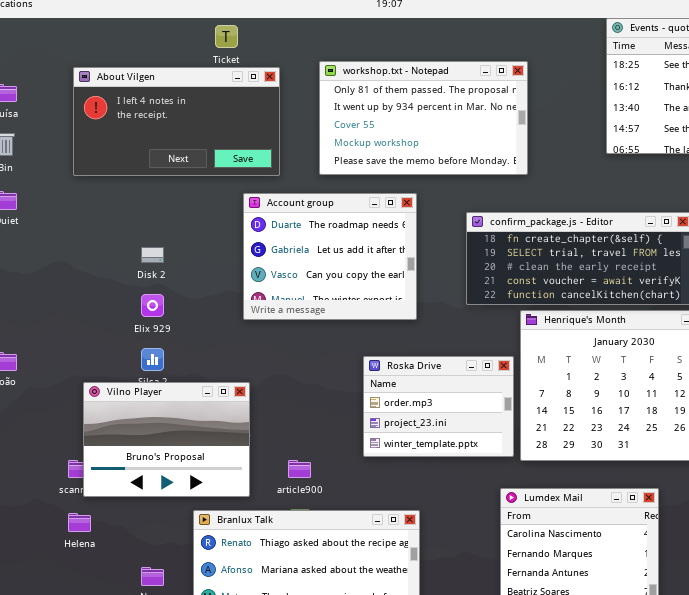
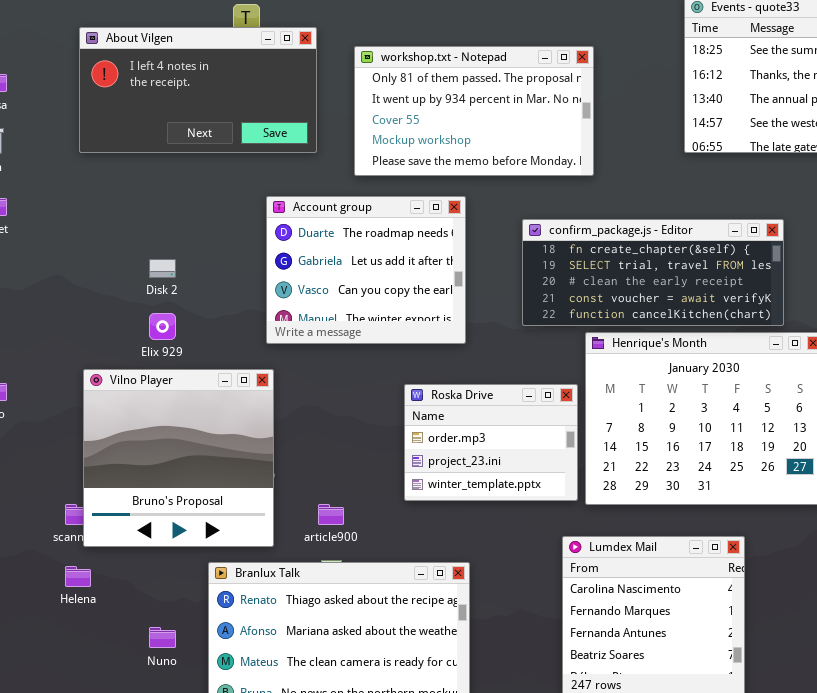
About Vilgen: [73,67,280,176] -> [79,27,317,153], moved
Vilno Player: [83,382,250,497] -> [83,369,274,547], resized

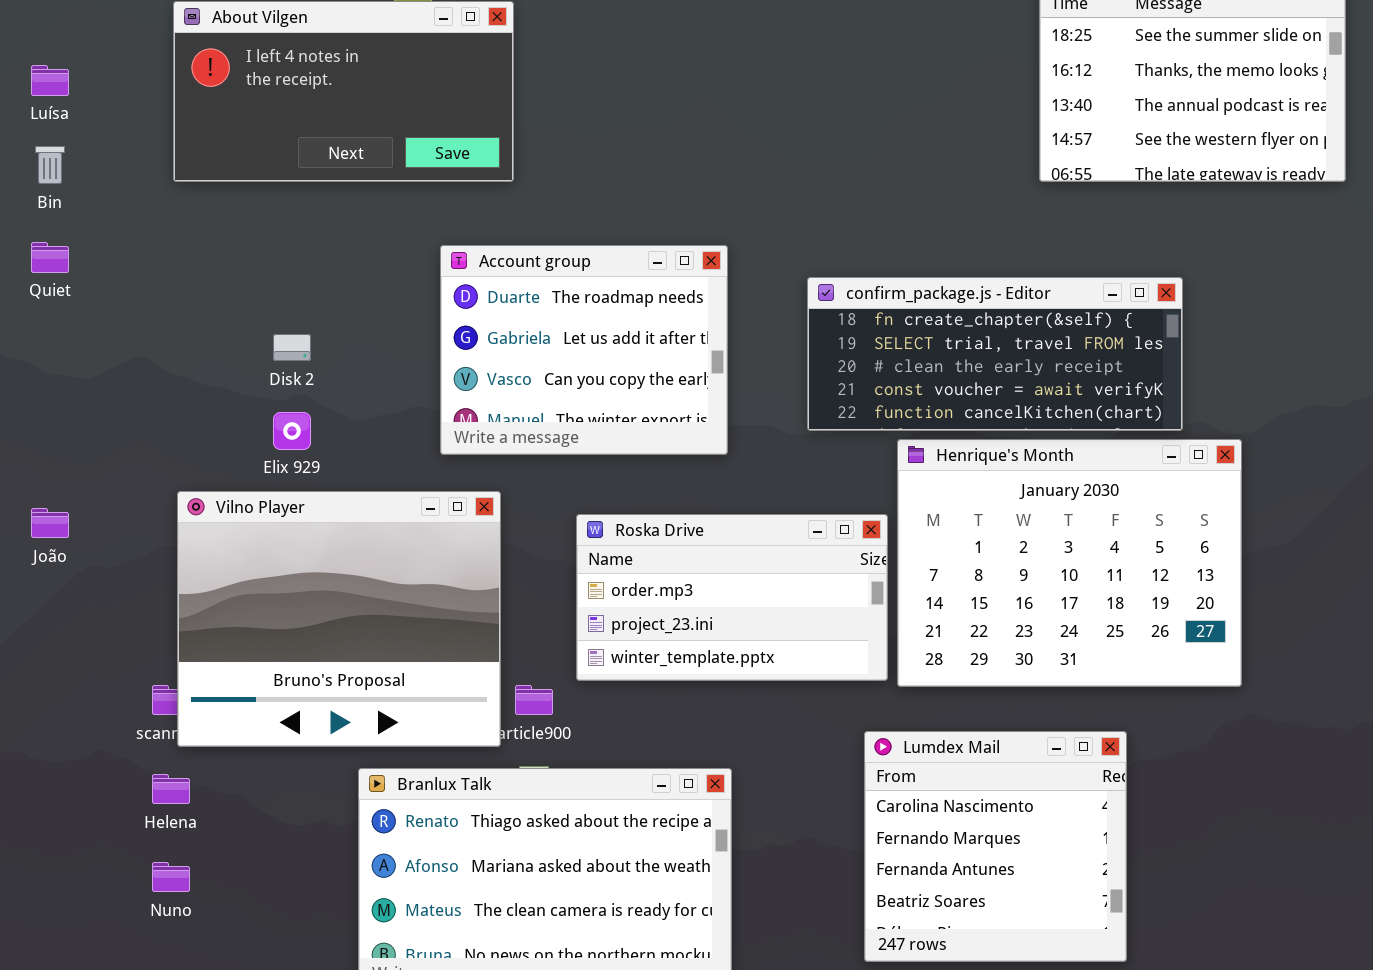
workshop.txt - Notepad: [354,46,594,176] -> none, closed
Vilno Player: [83,369,274,547] -> [177,491,501,747], resized
Roska Drive: [404,384,578,501] -> [576,514,888,681], resized
Nuno: [149,627,176,648] -> [152,862,190,892], moved

